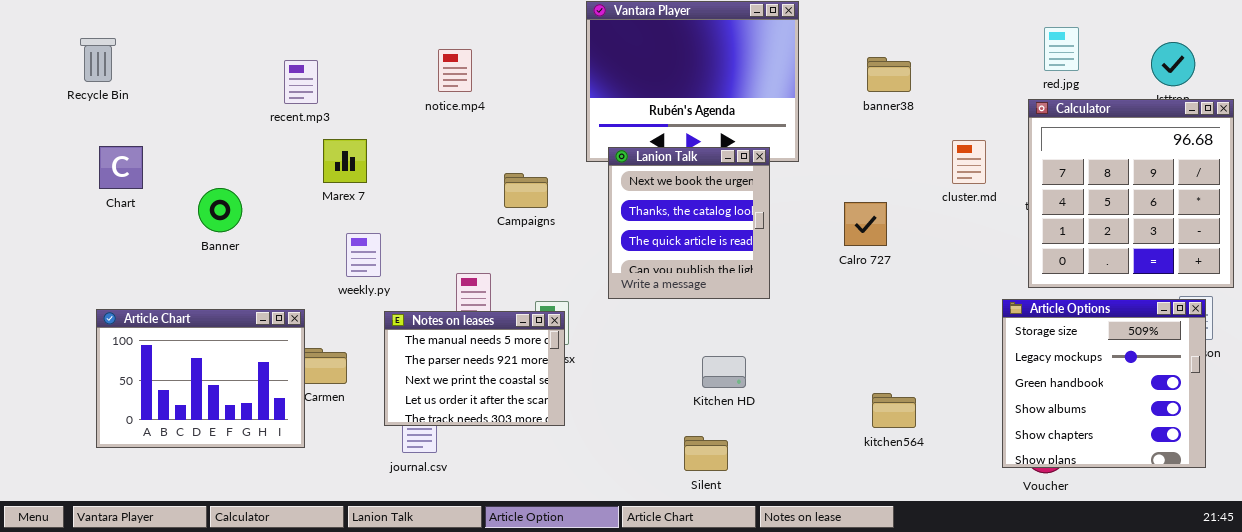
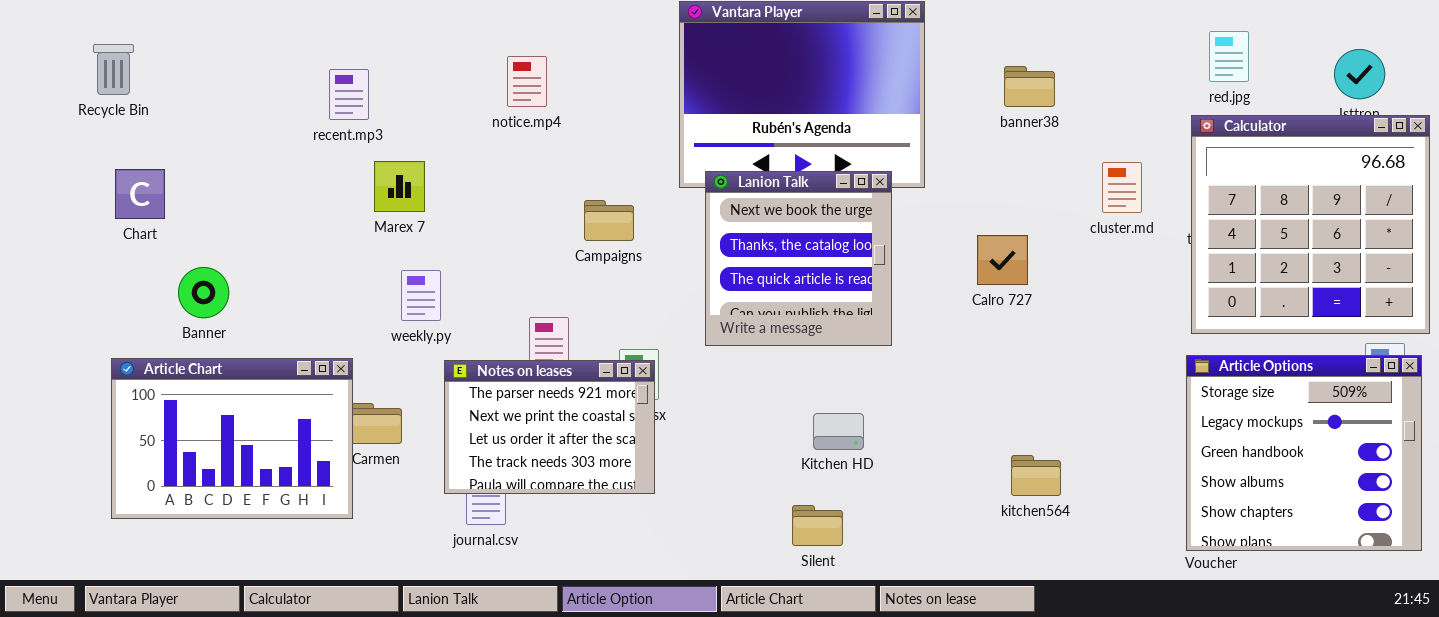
Banner: [198,188,242,232] -> [178,267,229,318], moved
Article Options: [1002,299,1206,468] -> [1186,355,1422,551], moved
Notes on leases: [384,311,565,426] -> [444,360,655,494], scrolled down 1 row

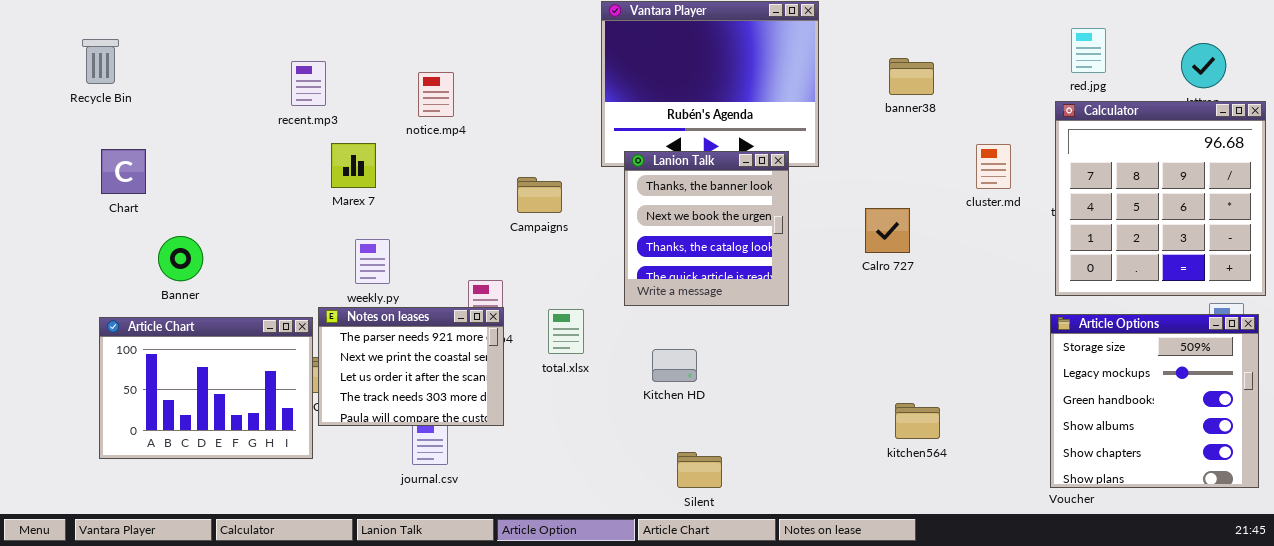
notice.mp4: [507,56,547,107] -> [418,72,454,117], moved
Lanion Talk: [705,171,892,346] -> [624,151,789,306], scrolled up 1 row
Notes on leases: [444,360,655,494] -> [318,307,504,426], moved
Kitchen HD: [813,413,864,450] -> [652,349,697,382], moved
Silent: [792,505,843,546] -> [677,452,722,488], moved

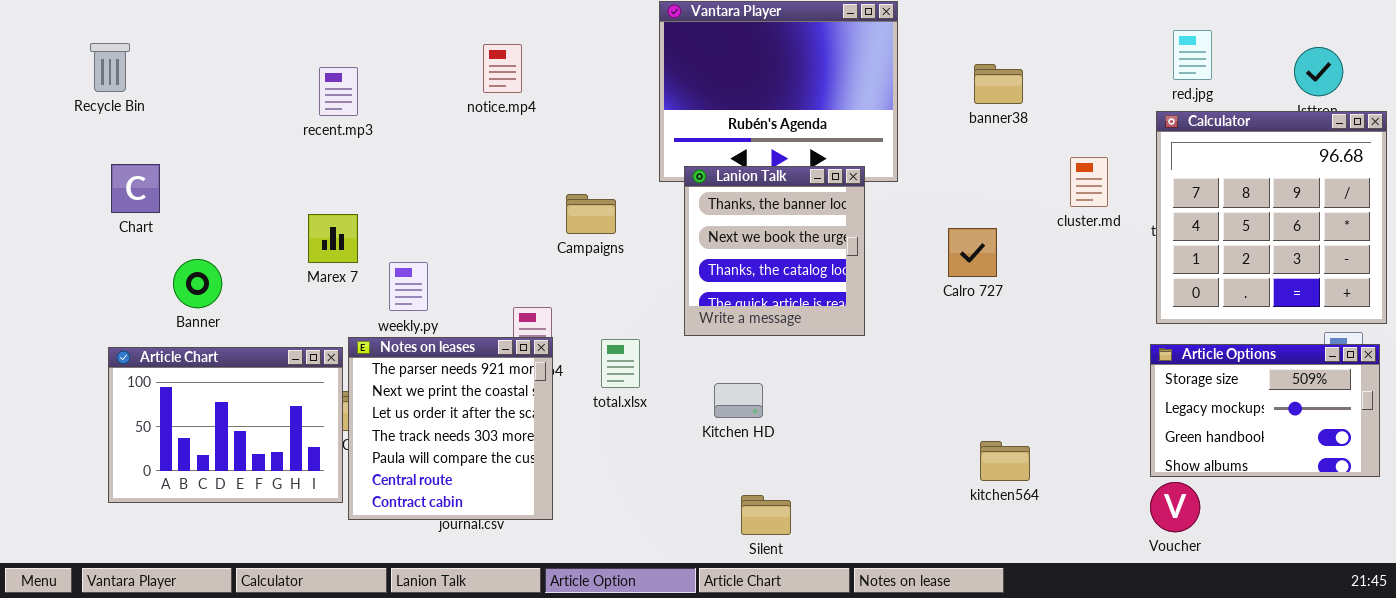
notice.mp4: [418,72,454,117] -> [483,44,522,93], moved
Marex 7: [331,143,376,188] -> [308,214,358,263], moved
Notes on leases: [318,307,504,426] -> [348,337,553,520], resized
Article Options: [1050,314,1259,488] -> [1150,344,1380,477], resized

